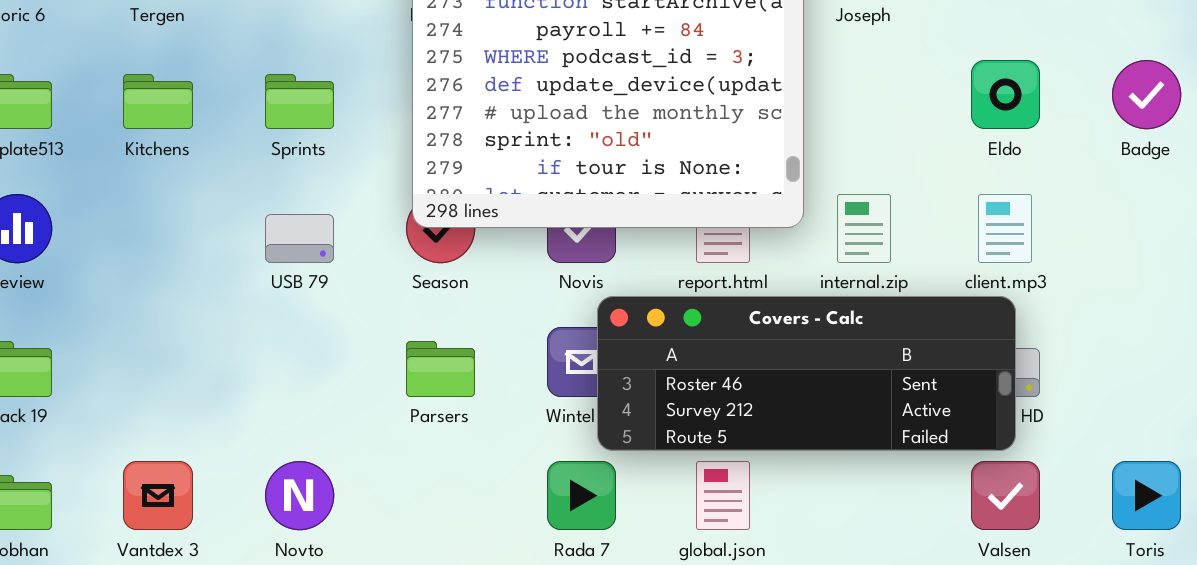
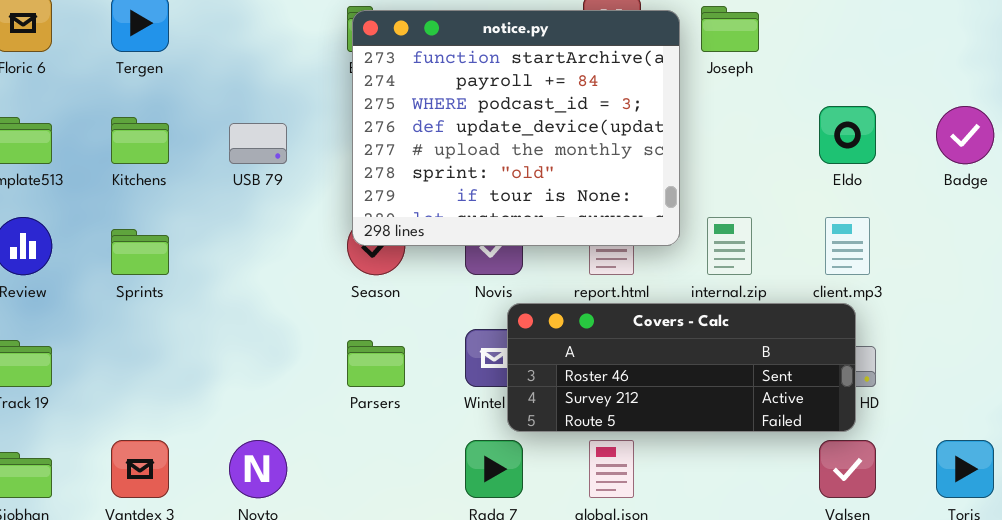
Sprints: [265,74,334,129] -> [111,229,169,275], moved
USB 79: [265,214,334,263] -> [229,123,287,164], moved

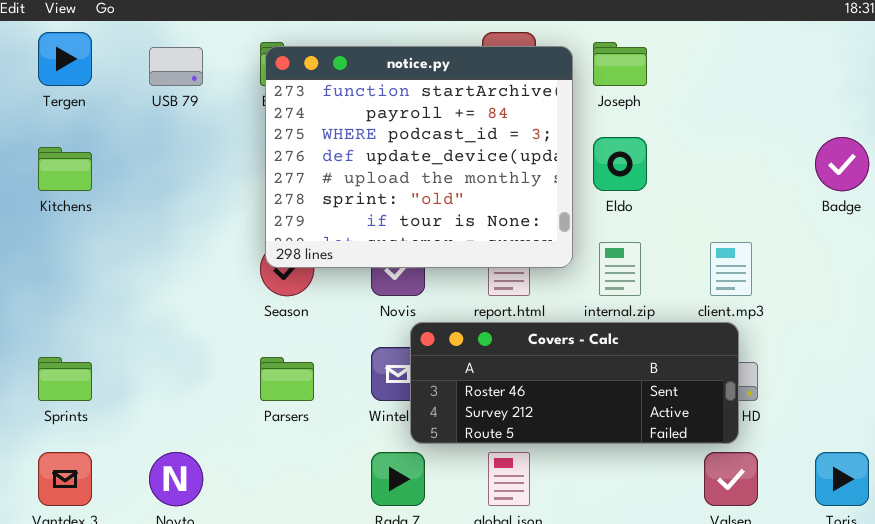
Eldo: [819,106,876,164] -> [593,137,647,191], moved
USB 79: [229,123,287,164] -> [149,47,203,86], moved
Sprints: [111,229,169,275] -> [38,357,92,401], moved

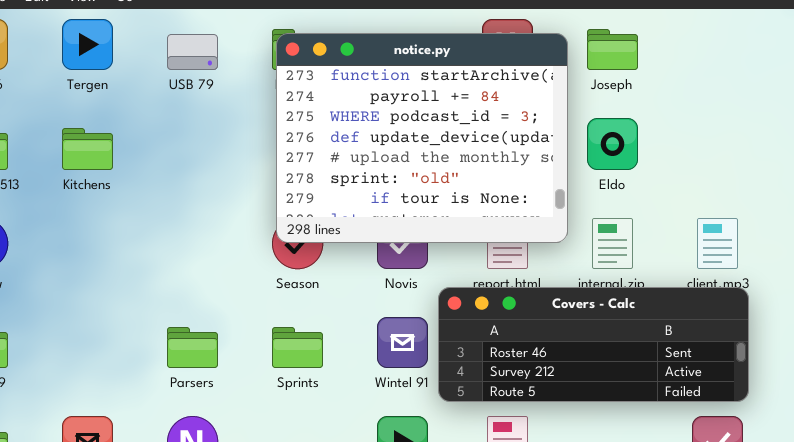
Covers - Calc: [410,322,739,444] -> [438,287,749,402], moved
Sprints: [38,357,92,401] -> [272,327,323,368], moved
Parsers: [260,357,314,401] -> [167,327,218,368], moved

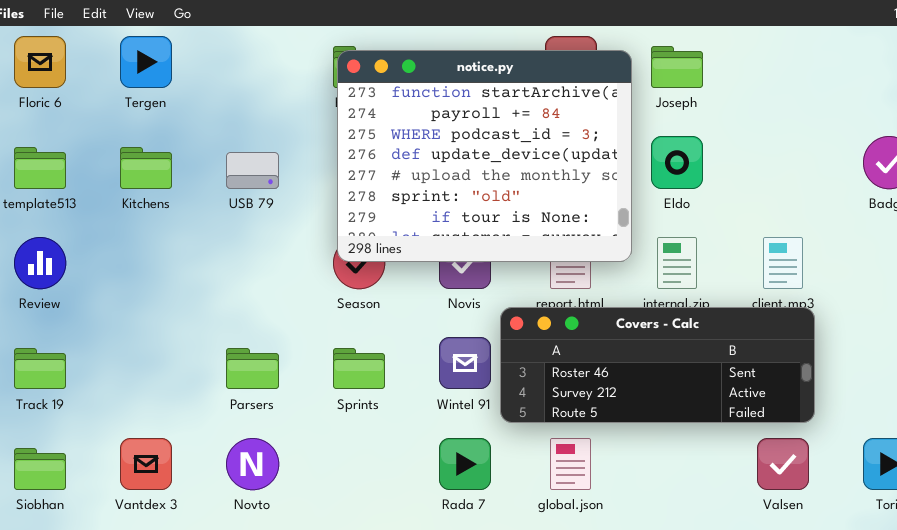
USB 79: [167,34,218,70] -> [226,152,279,189], moved

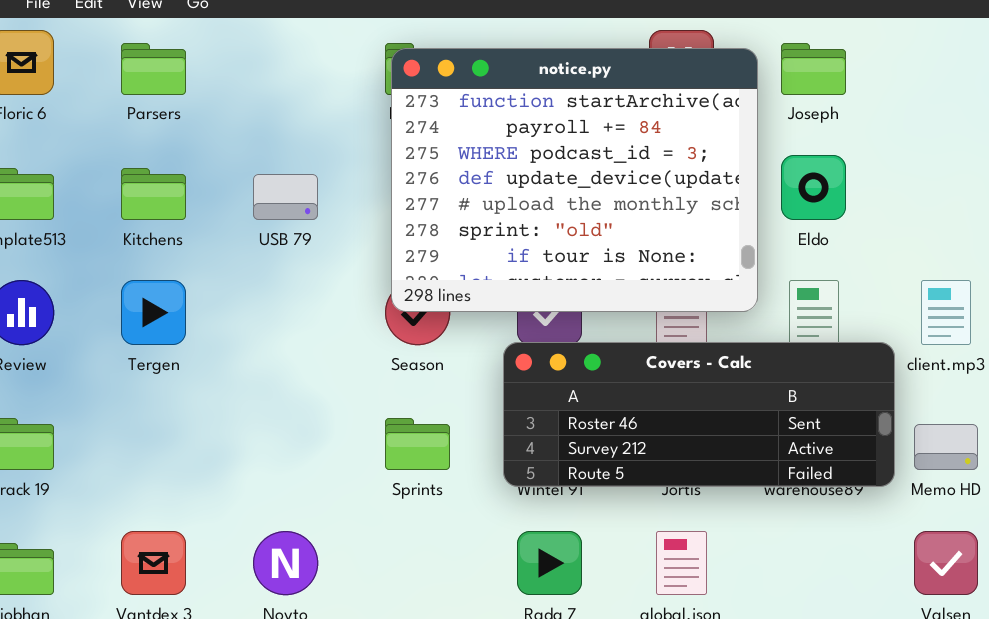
Tergen: [120,36,172,88] -> [121,280,186,345], moved
Covers - Calc: [500,307,815,423] -> [503,342,895,487], moved
Parsers: [226,348,279,389] -> [121,43,186,95], moved

